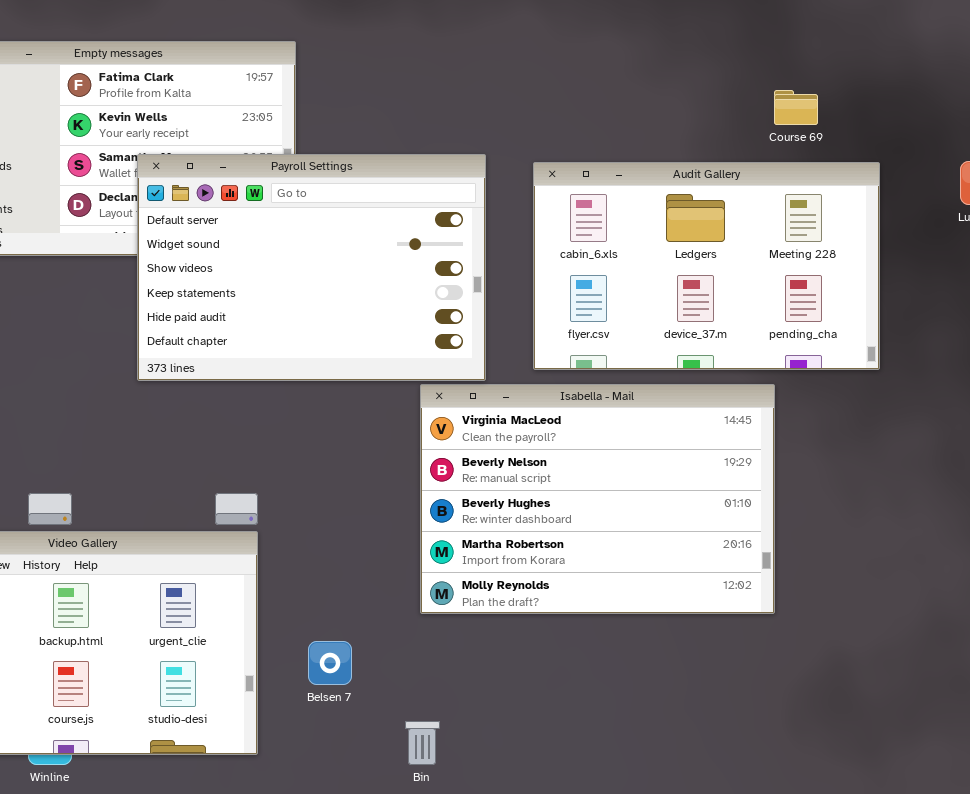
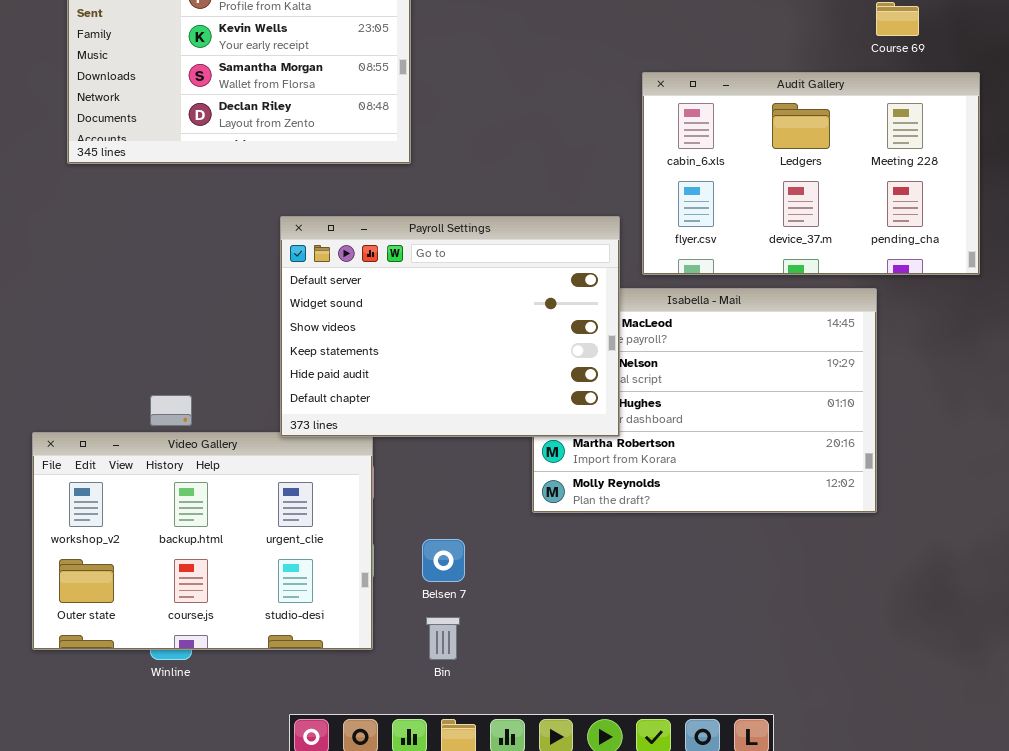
Payroll Settings: [137,154,486,381] -> [280,216,620,437], moved
Bin: [405,721,440,765] -> [426,617,460,660], moved

